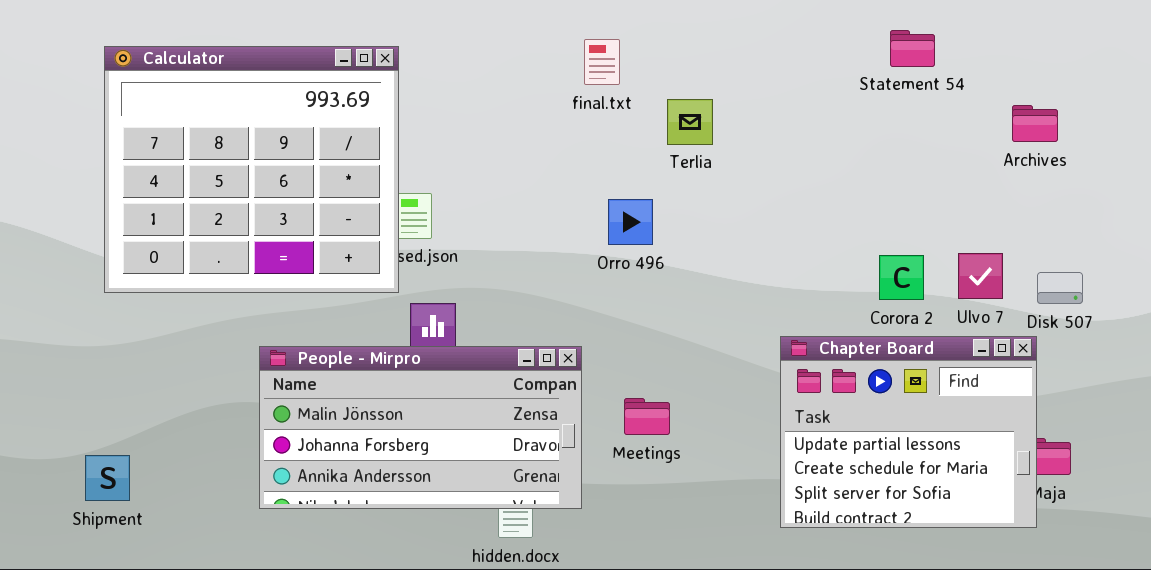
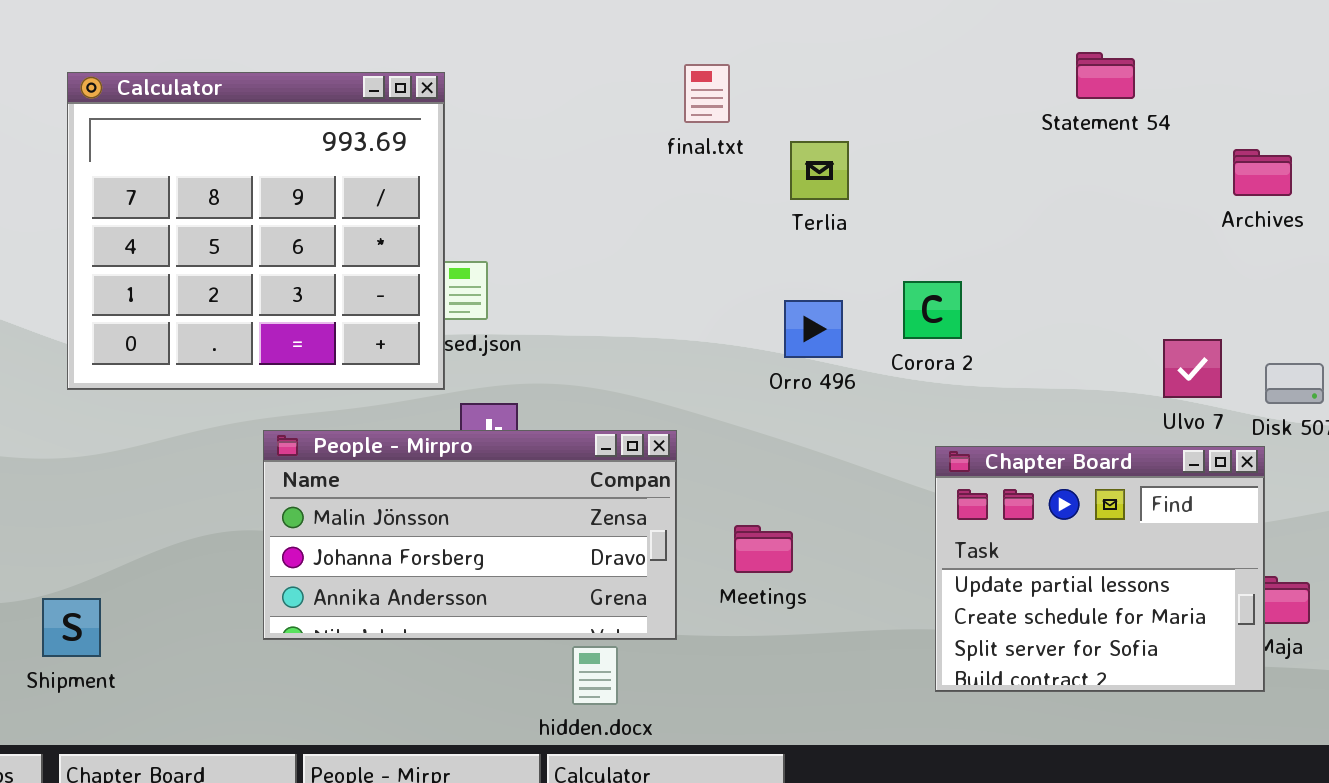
Orro 496: [608,199,653,245] -> [784,300,843,358], moved
Corora 2: [879,255,924,300] -> [903,281,962,339], moved
People - Mirpro: [259,346,582,509] -> [263,430,677,640], moved

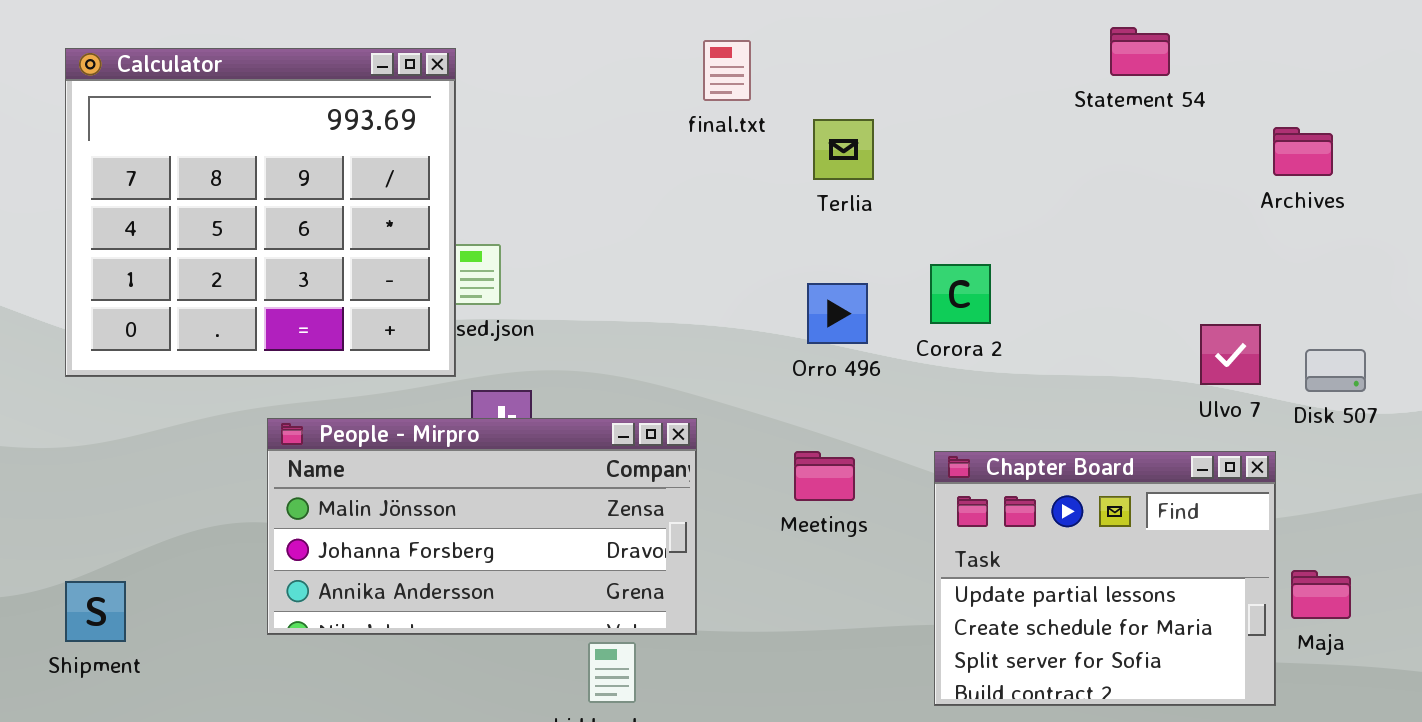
Chapter Board: [935,446,1265,692] -> [934,451,1276,706], moved
Meetings: [734,525,793,573] -> [794,451,855,501], moved
Shipment: [42,598,101,657] -> [65,581,126,642], moved

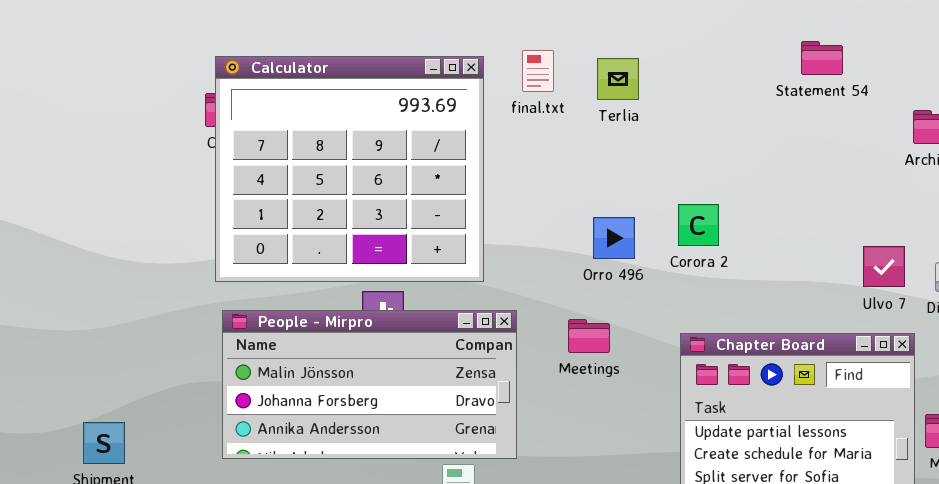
Calculator: [65,48,456,377] -> [215,56,484,282], moved
Terlia: [813,119,874,180] -> [597,58,639,100], moved
Meetings: [794,451,855,501] -> [568,319,610,353], moved

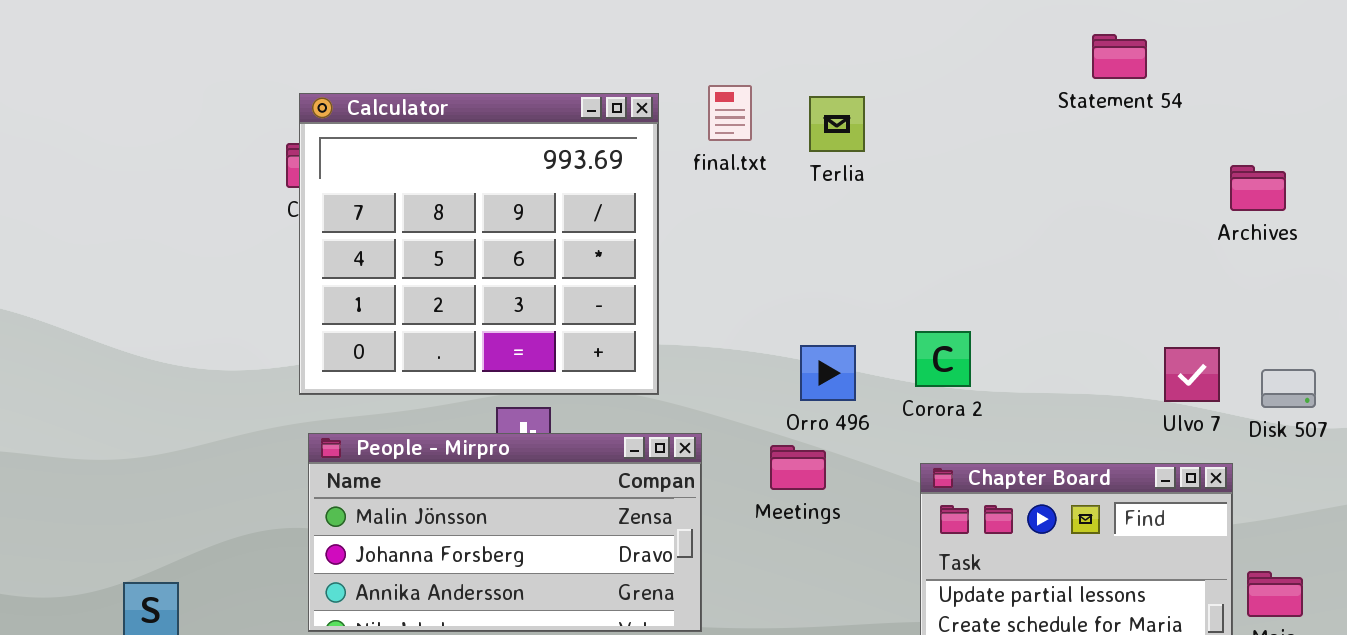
Statement 54: [801,41,843,75] -> [1092,34,1147,79], moved
Corora 2: [678,204,719,246] -> [915,331,971,387], moved
Orro 496: [593,217,635,259] -> [800,345,856,401], moved

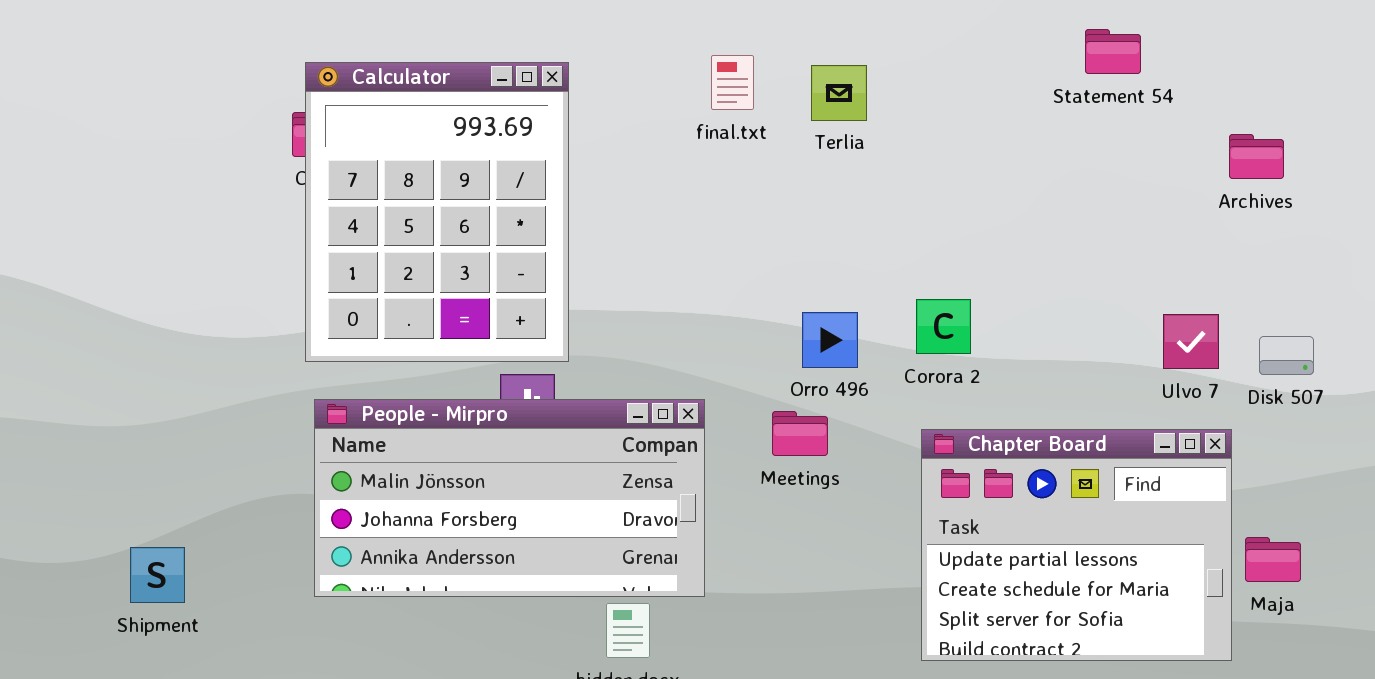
Statement 54: [1092,34,1147,79] -> [1085,29,1141,74], moved
Calculator: [299,93,659,395] -> [305,62,569,362], resized

